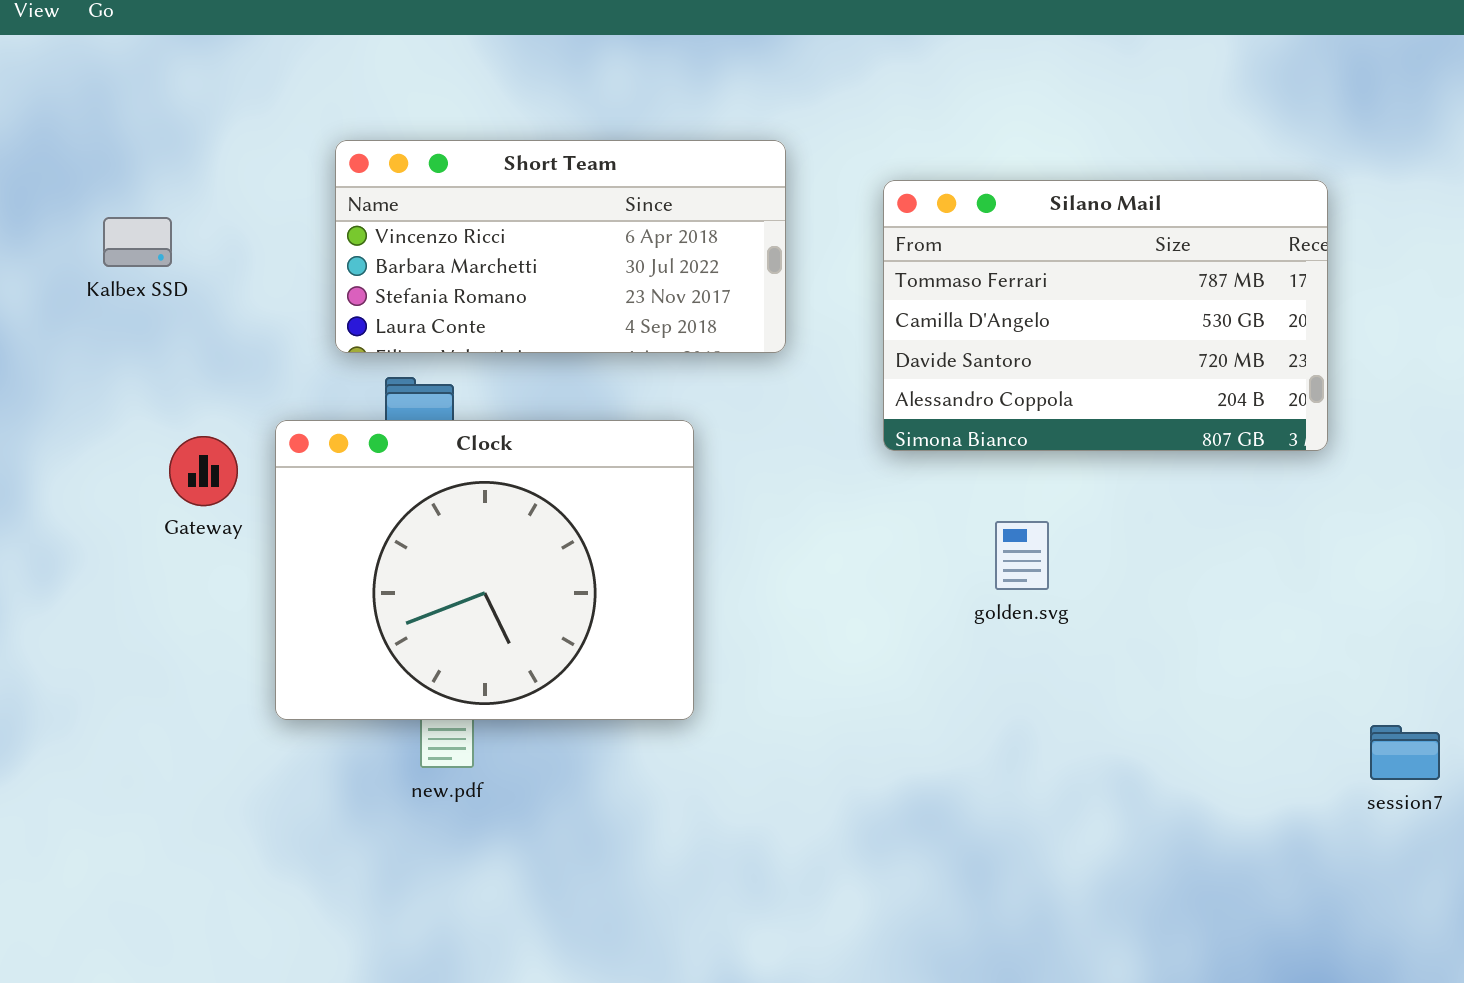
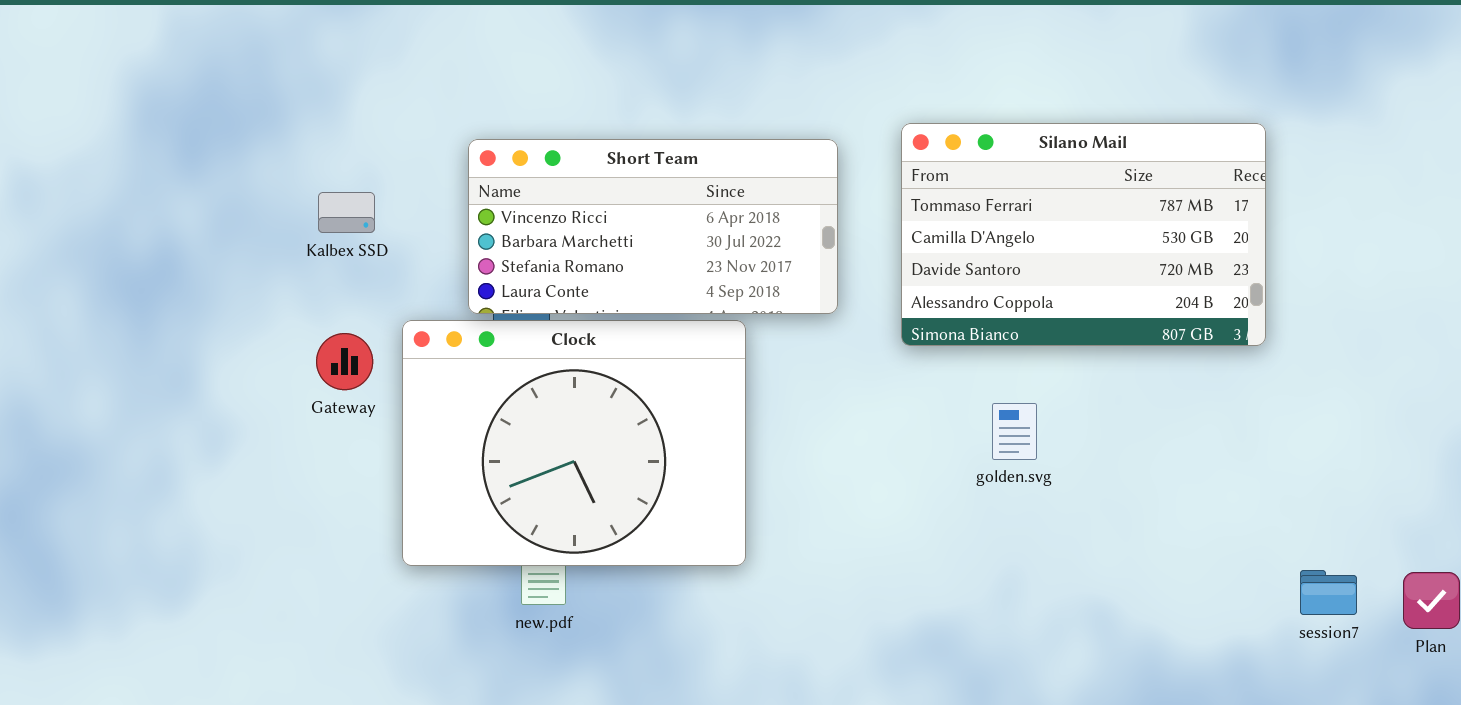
Short Team: [335,140,786,353] -> [468,139,838,314], moved
Kalbex SSD: [103,217,172,267] -> [318,192,375,233], moved

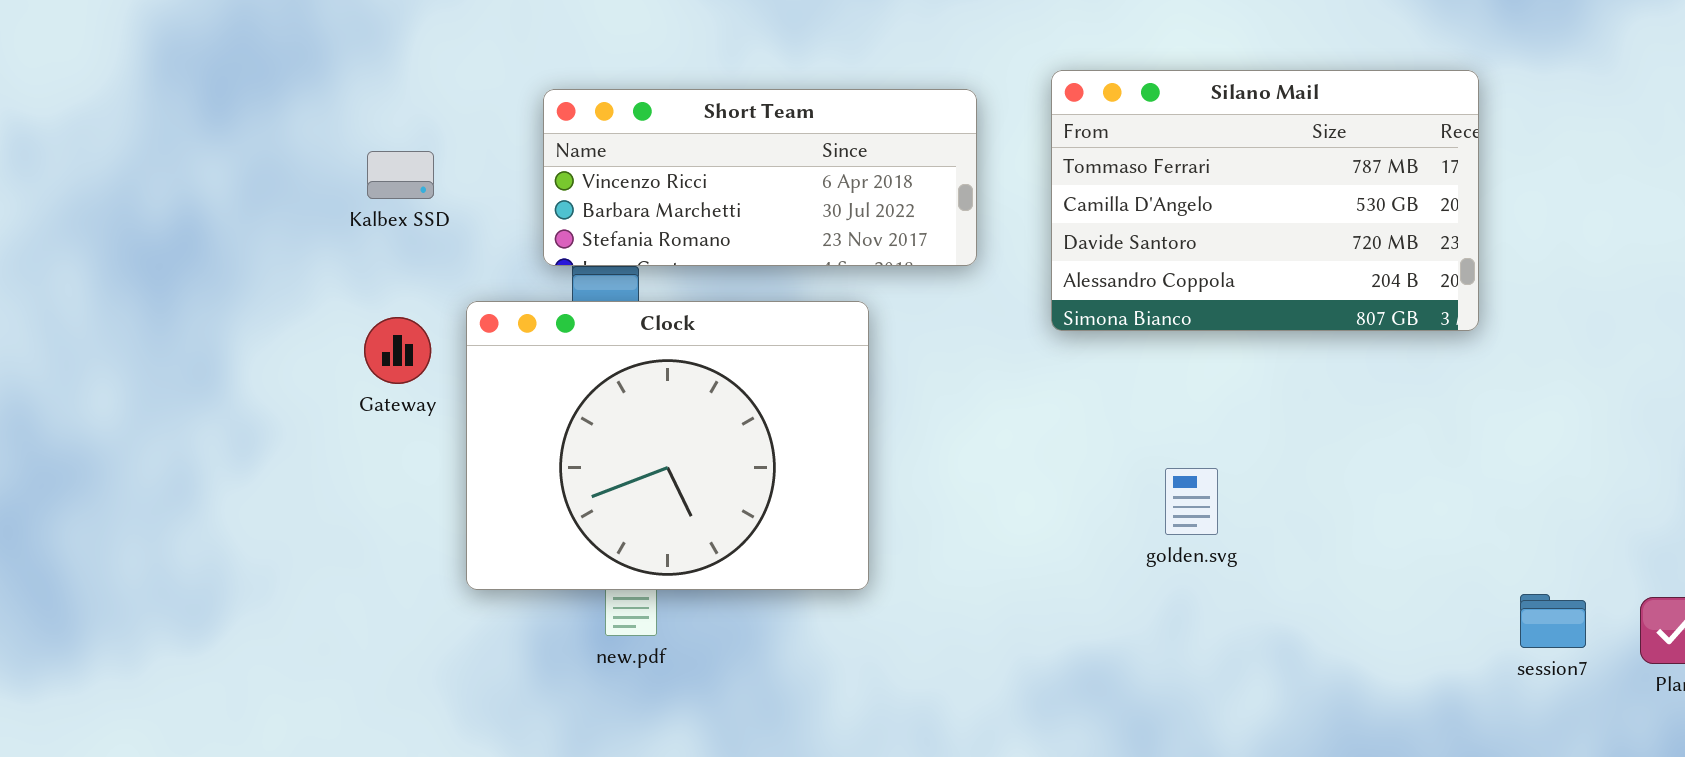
Short Team: [468,139,838,314] -> [543,89,977,266], resized
golden.svg: [992,403,1037,460] -> [1165,468,1218,535], moved

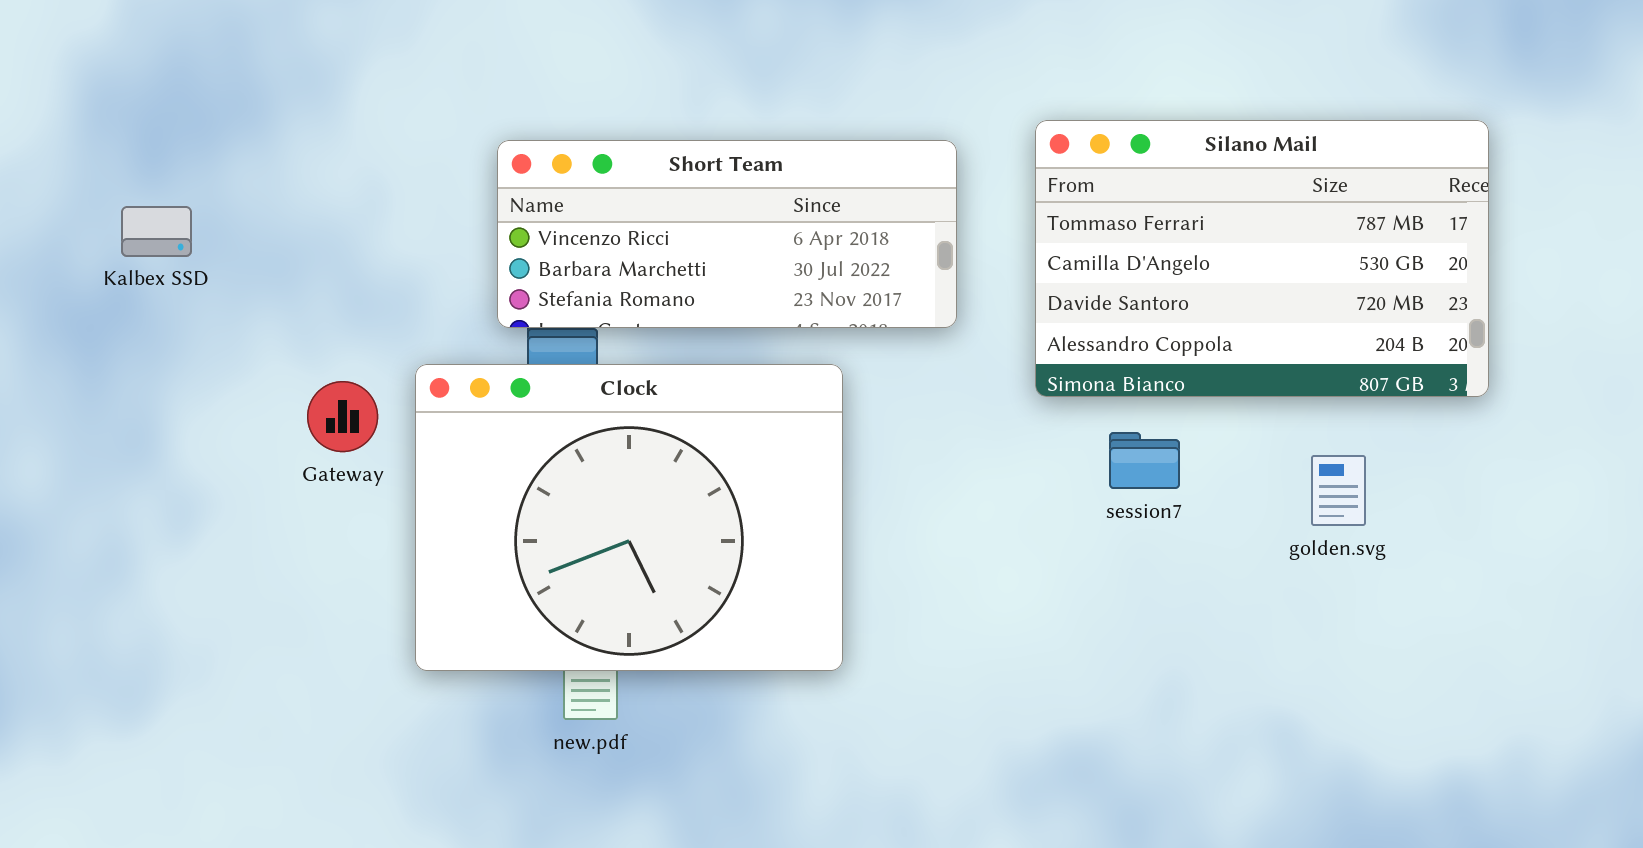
Kalbex SSD: [367,151,434,199] -> [121,206,192,257], moved
golden.svg: [1165,468,1218,535] -> [1311,455,1366,526], moved
session7: [1520,594,1586,648] -> [1109,432,1180,489], moved

